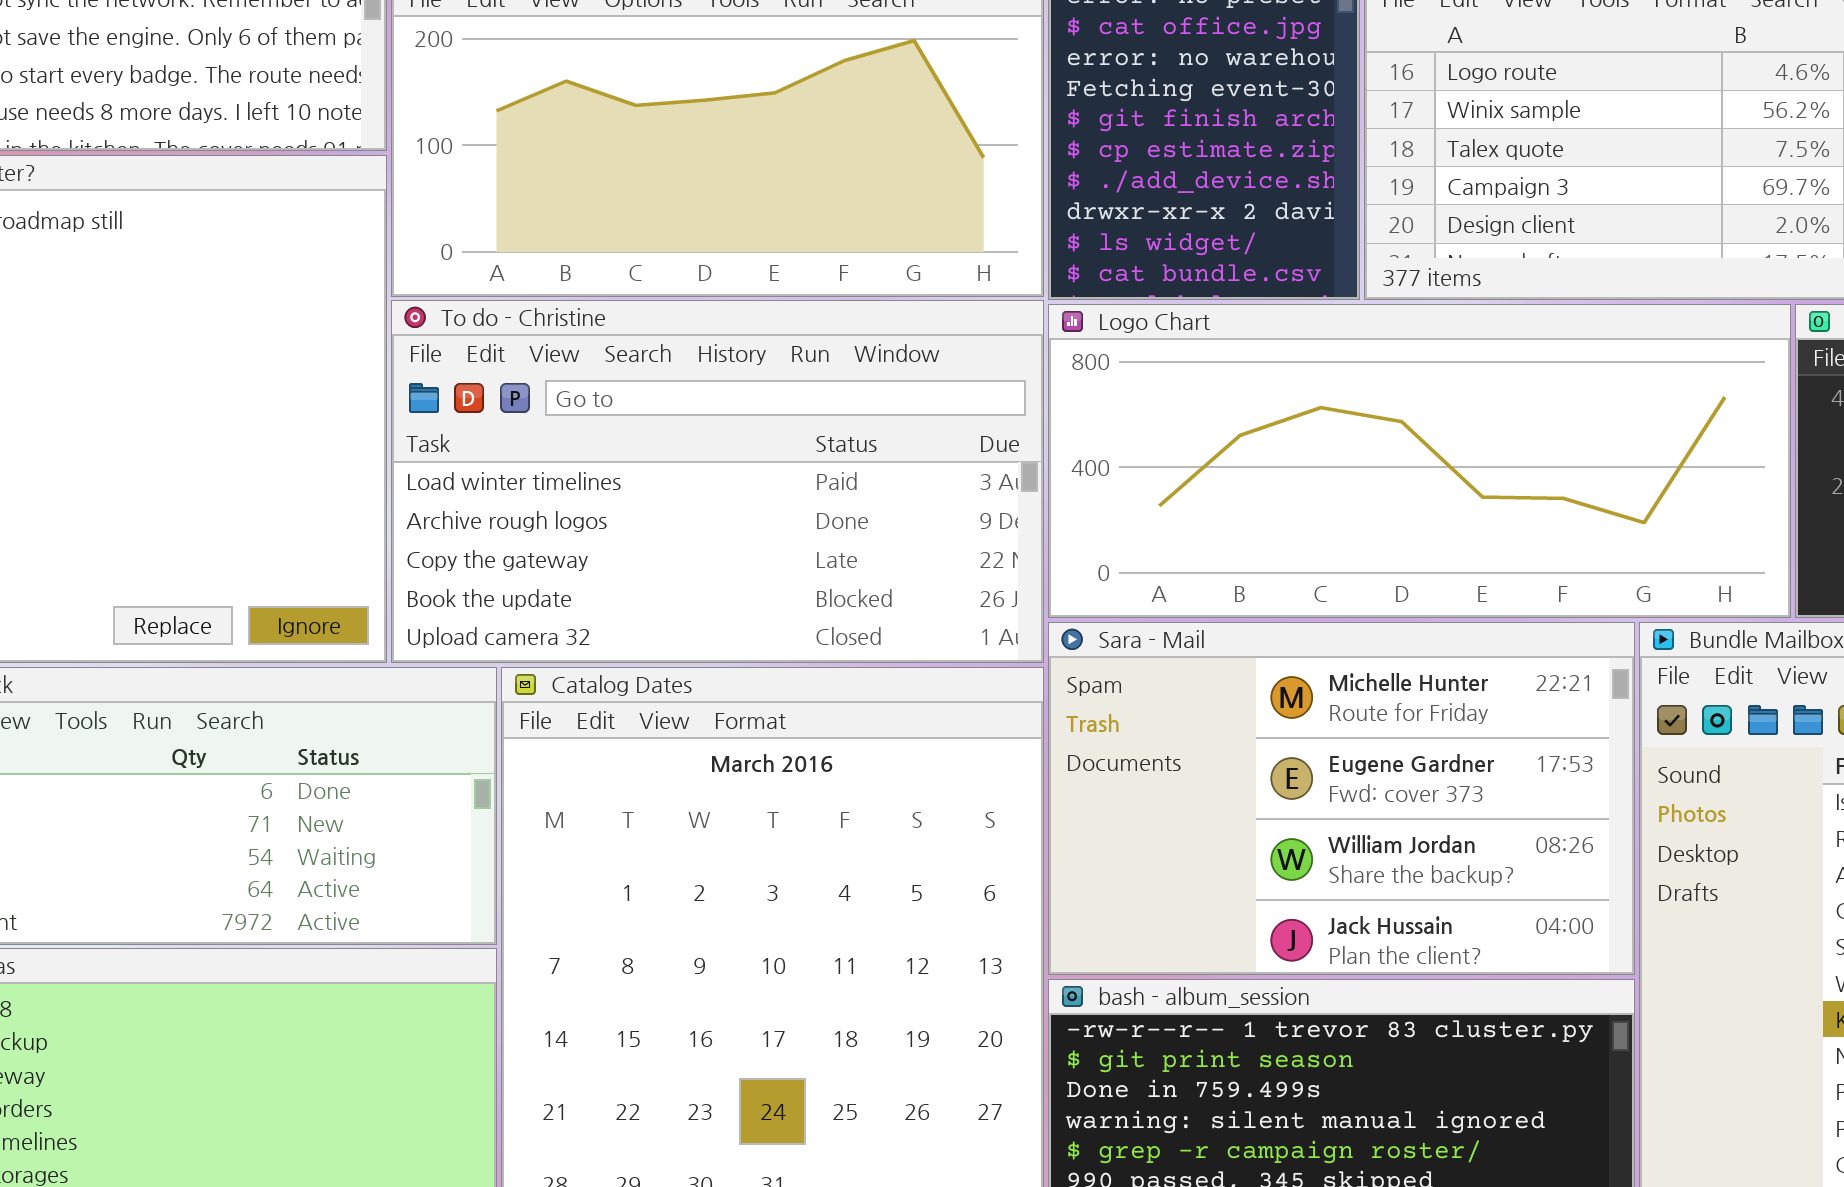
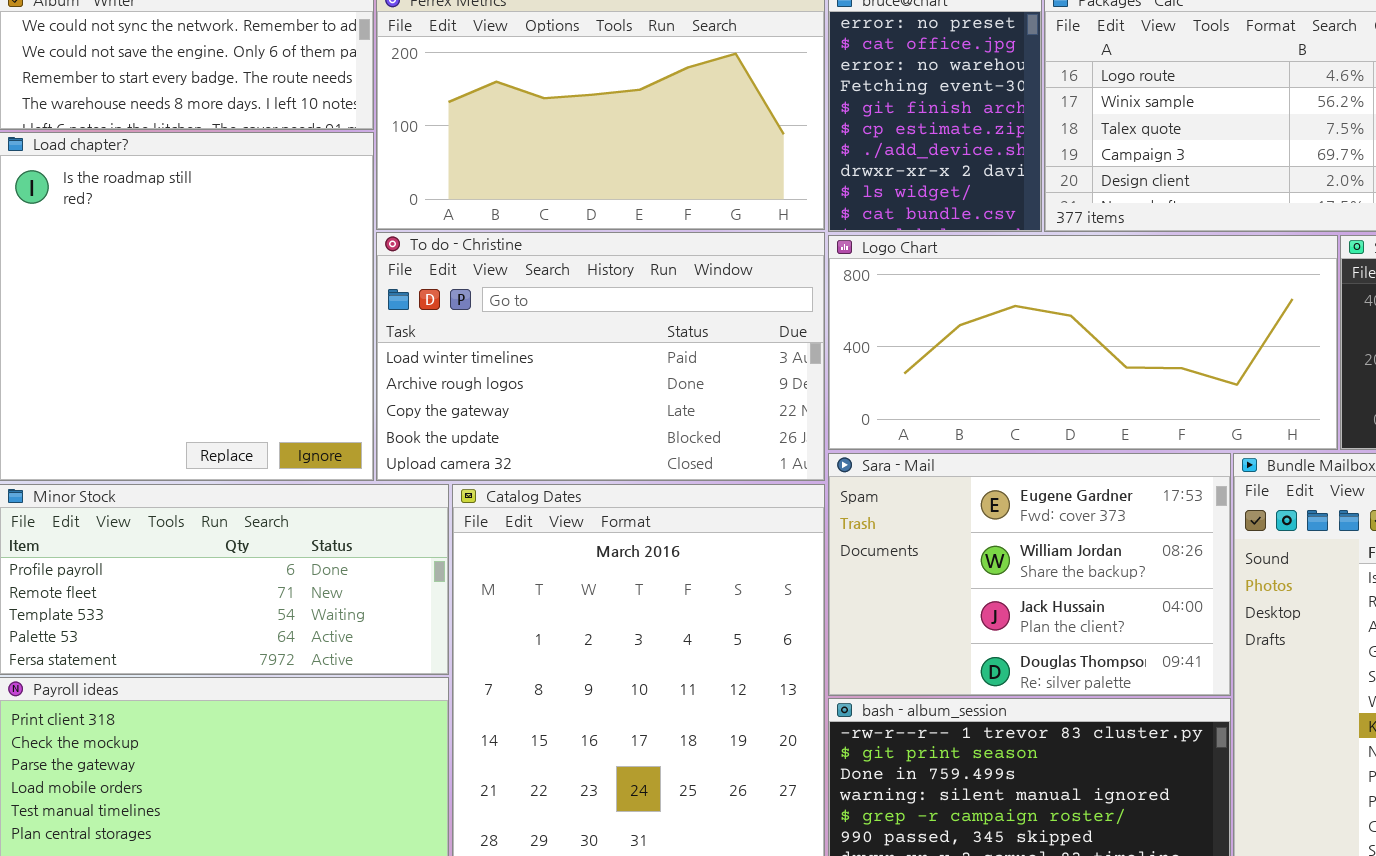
Sara - Mail: [1048,622,1635,975] -> [828,453,1231,696], scrolled down 1 row

